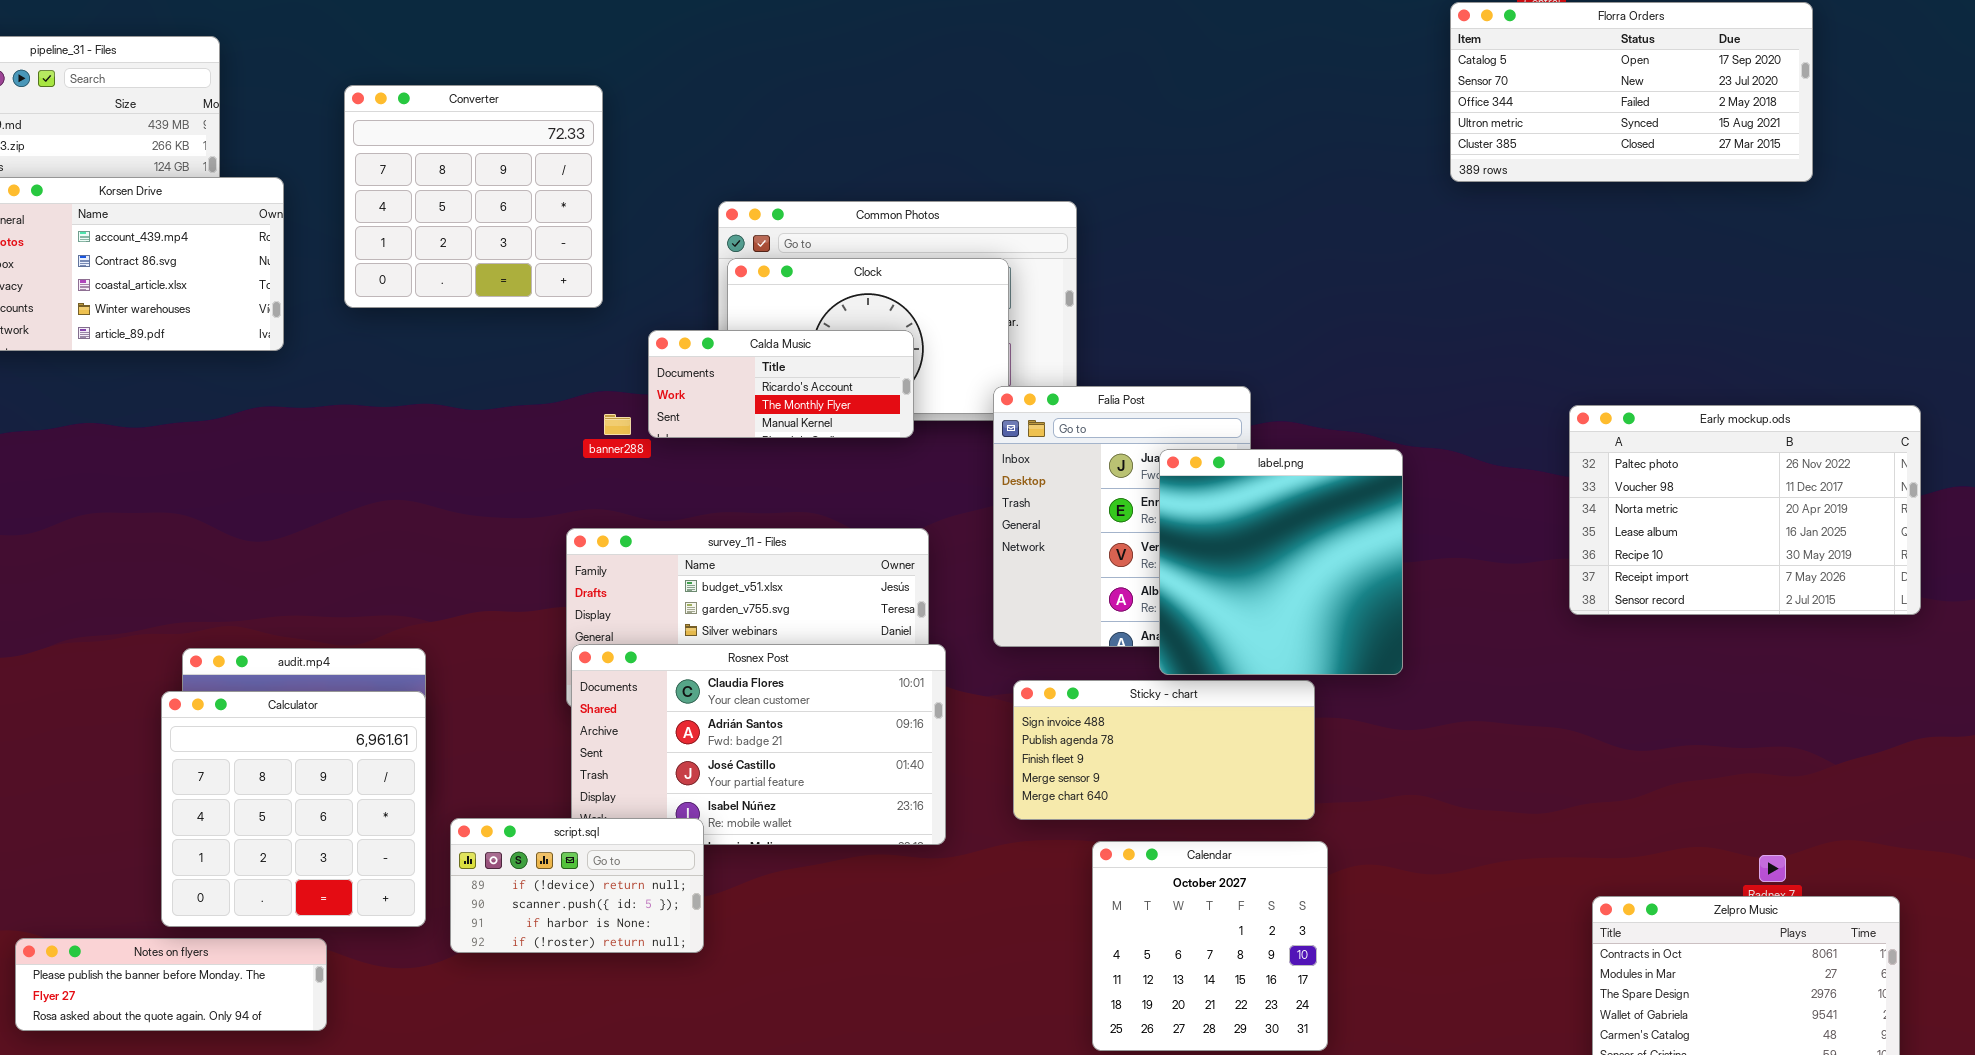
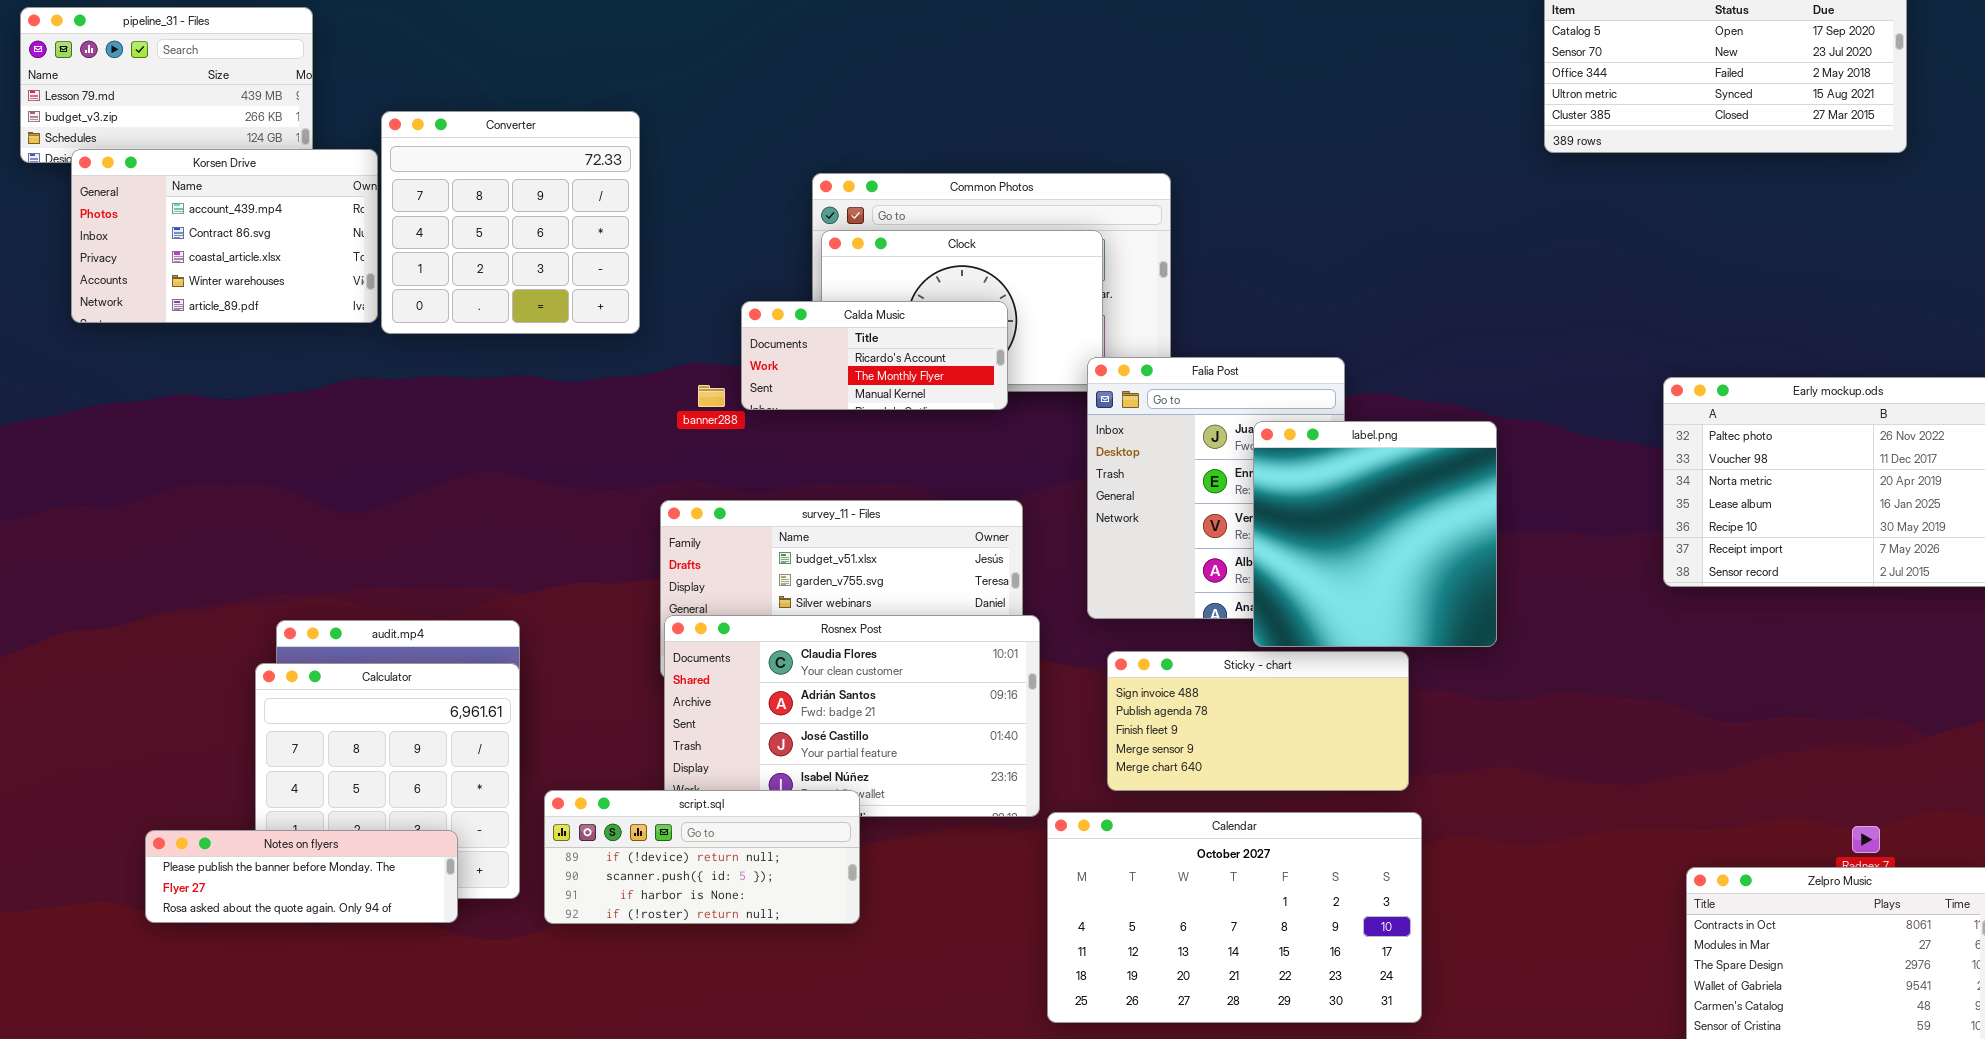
Converter: [344,85,603,308] -> [381,111,640,334], moved
script.sql: [450,818,704,953] -> [544,790,860,924], resized
Calendar: [1092,841,1328,1051] -> [1047,812,1422,1023], resized
Notes on flyers: [15,938,327,1031] -> [145,830,458,923], moved

